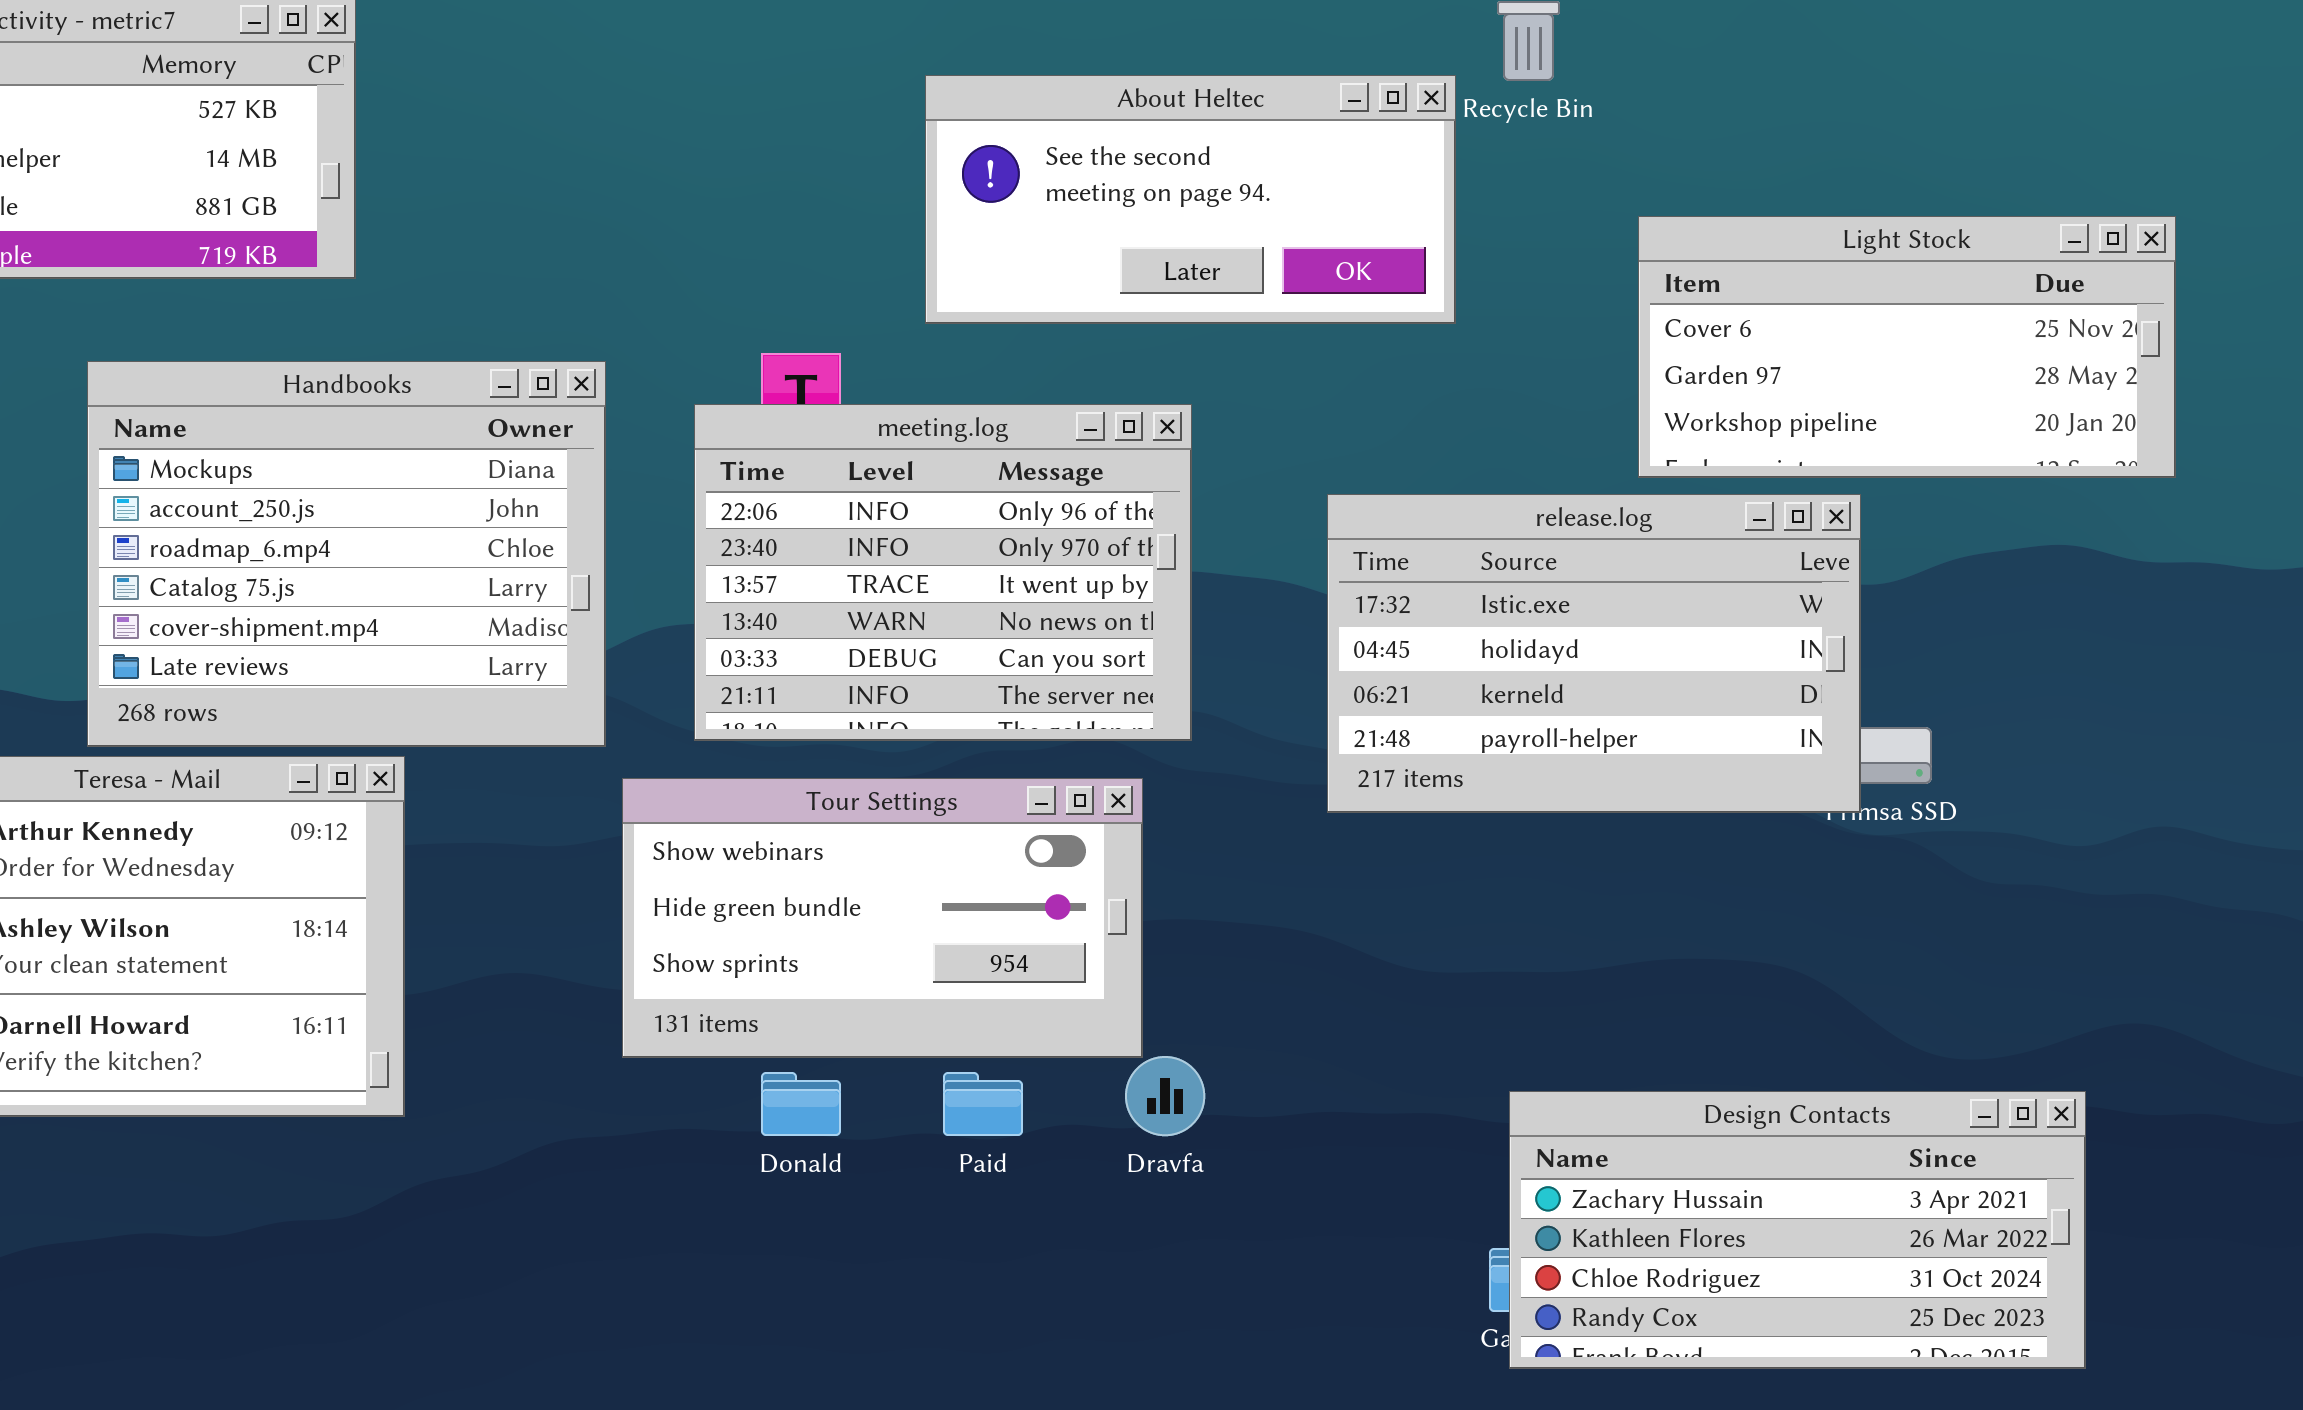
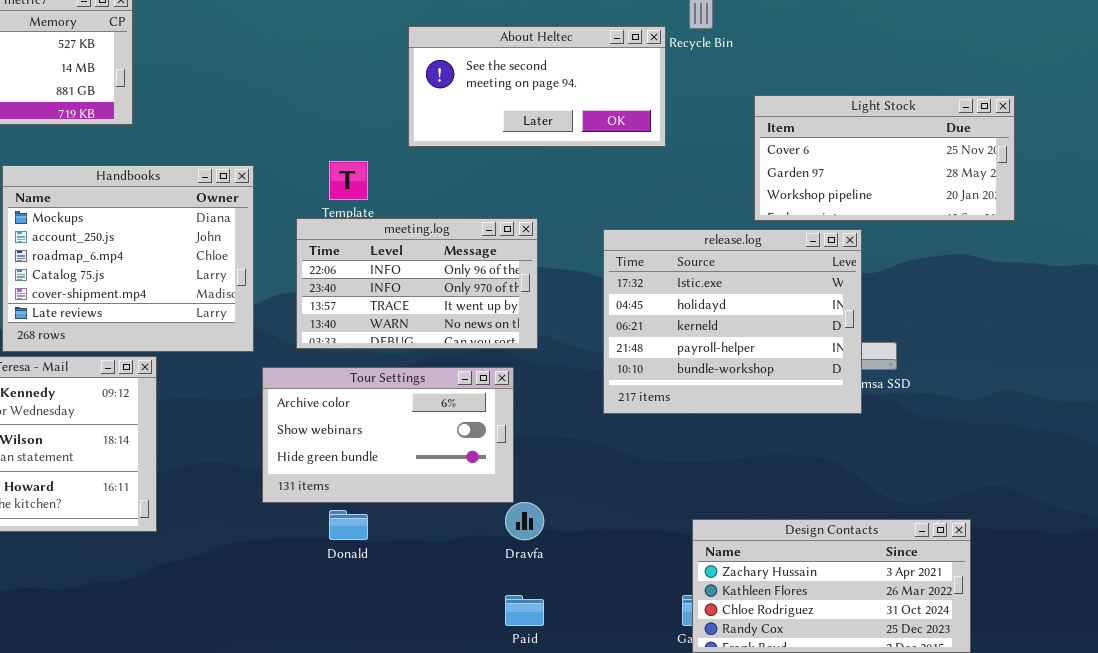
meeting.log: [694,404,1192,741] -> [296,218,538,349], resized
release.log: [1327,494,1861,813] -> [603,229,862,414], resized
Tour Settings: [622,778,1143,1058] -> [262,367,514,503], scrolled up 1 row
Paid: [943,1072,1023,1136] -> [505,595,544,626], moved

